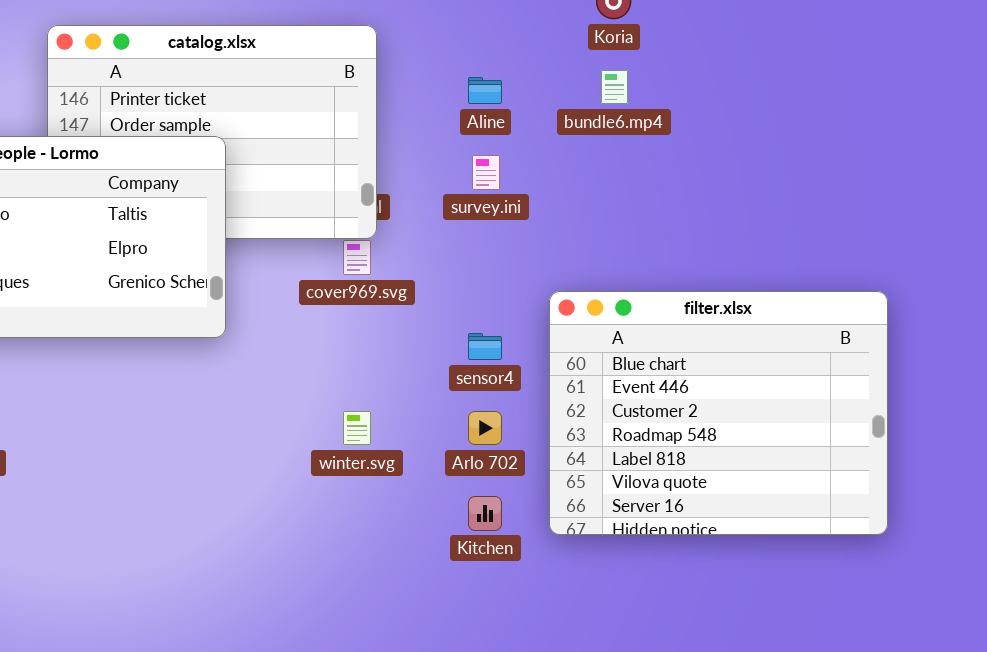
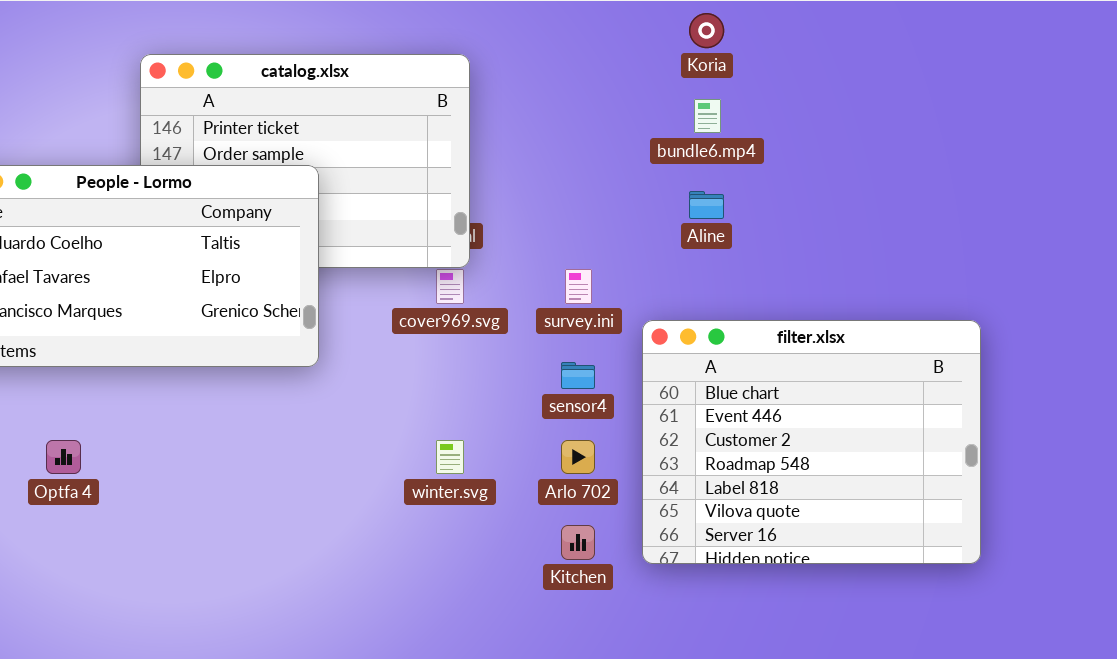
Aline: [468,77,502,104] -> [689,191,724,219], moved
survey.ini: [472,155,500,190] -> [565,269,592,304], moved

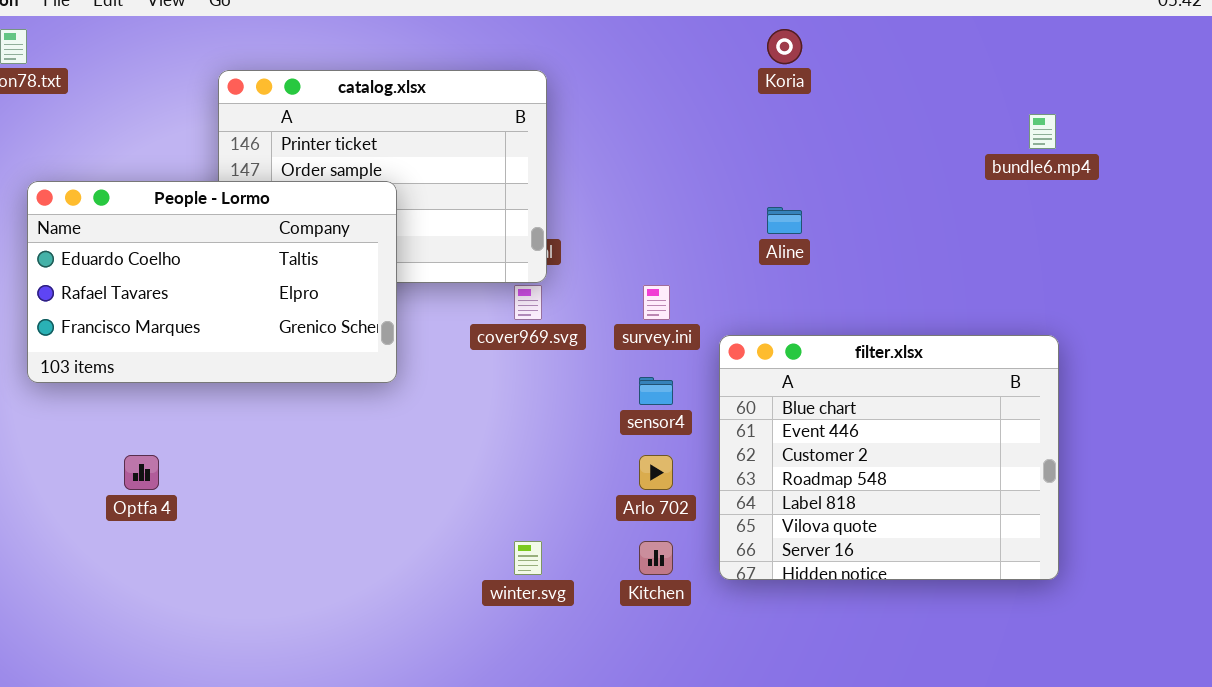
bundle6.mp4: [694,99,721,133] -> [1029,114,1056,149], moved
winter.svg: [436,440,464,474] -> [514,541,542,575], moved

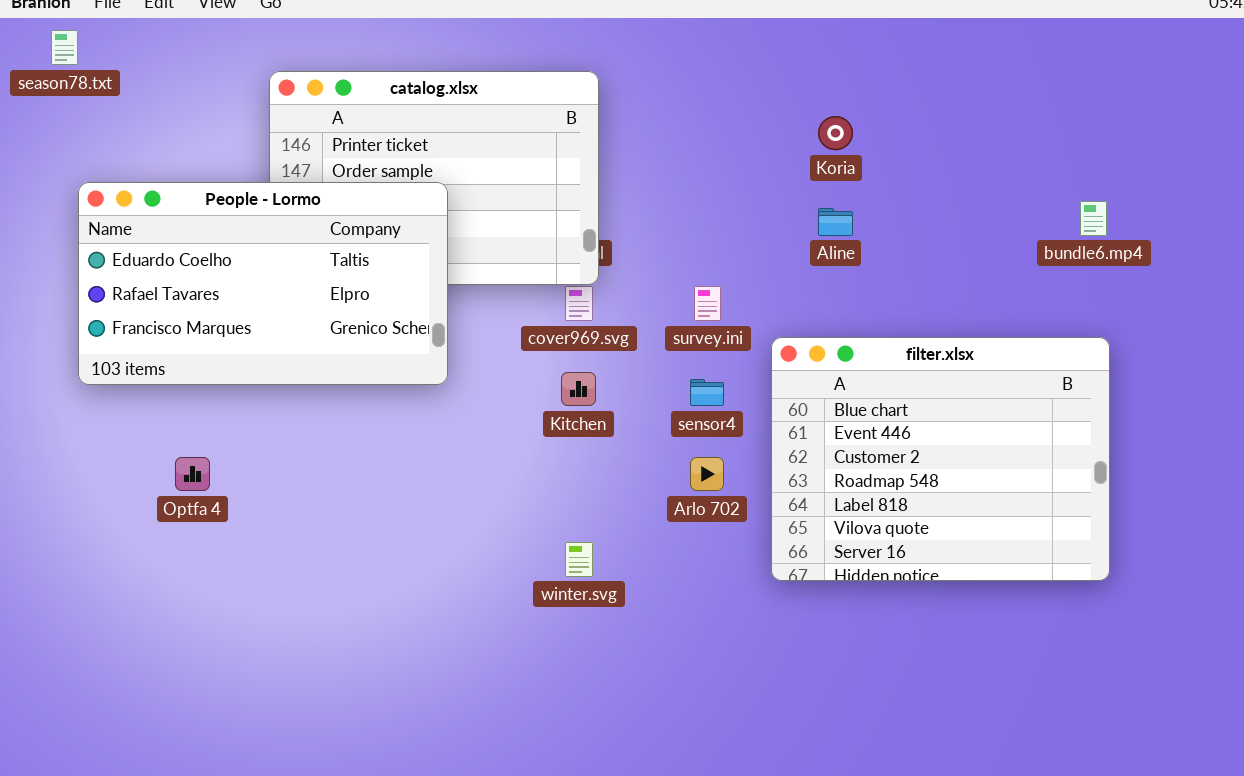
Koria: [767,29,802,64] -> [818,116,853,150], moved
bundle6.mp4: [1029,114,1056,149] -> [1080,201,1107,236], moved
Kitchen: [639,541,673,575] -> [561,372,596,406], moved

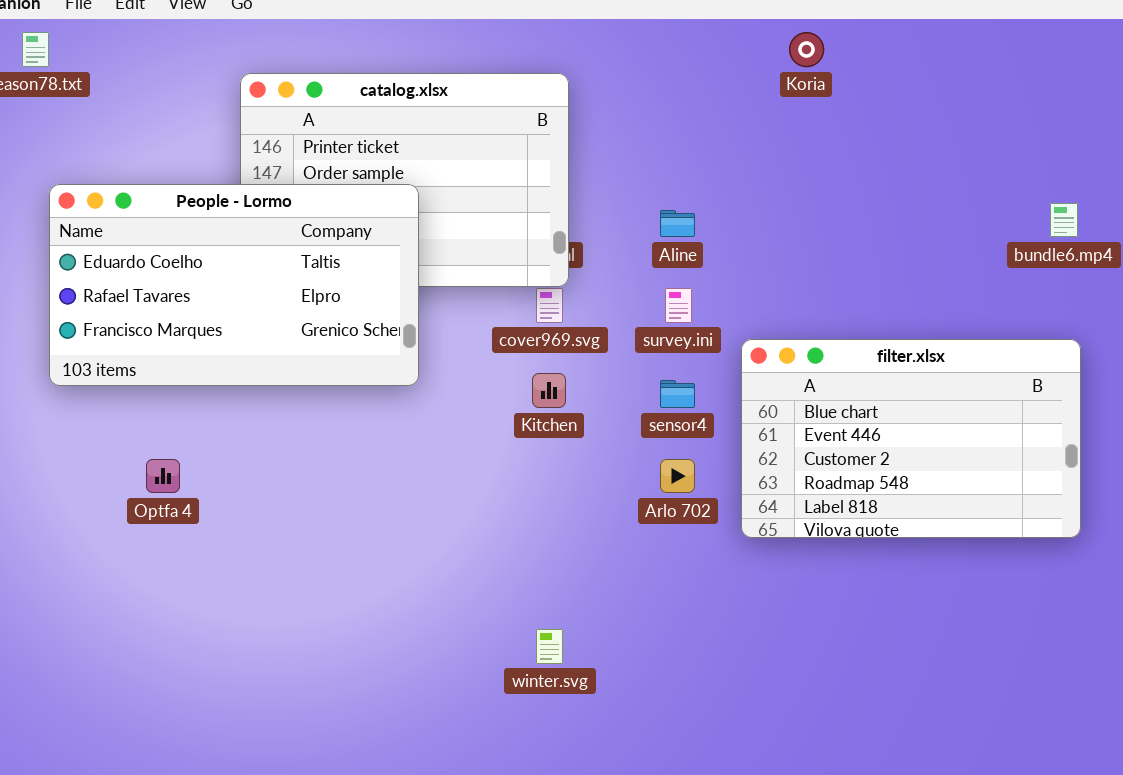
Koria: [818,116,853,150] -> [789,32,824,67], moved
Aline: [818,208,853,236] -> [660,210,695,237], moved
filter.xlsx: [771,337,1110,581] -> [741,339,1081,538], resized
winter.svg: [565,542,593,577] -> [536,629,563,664], moved

